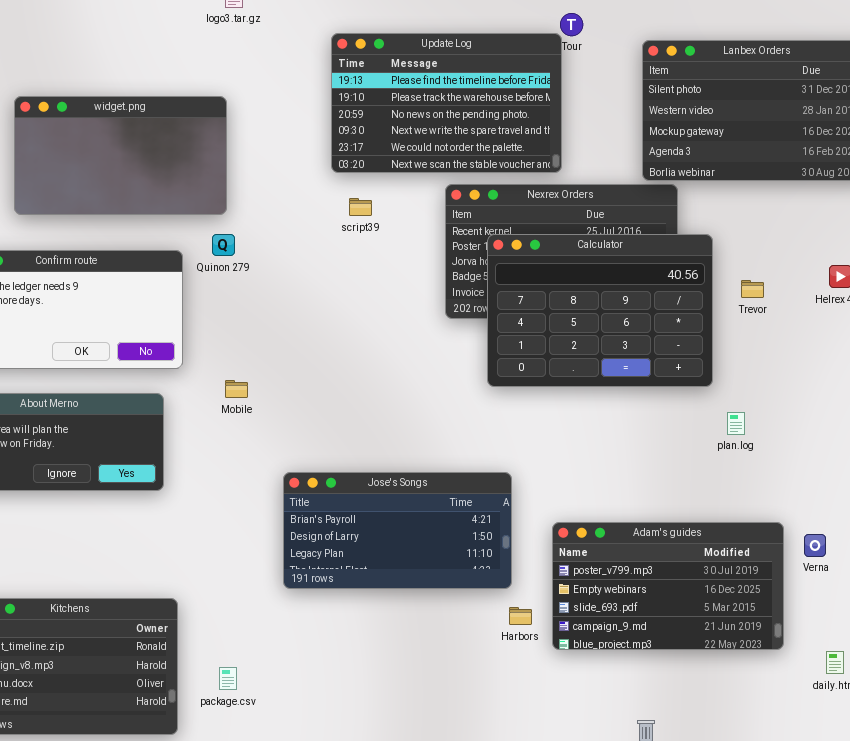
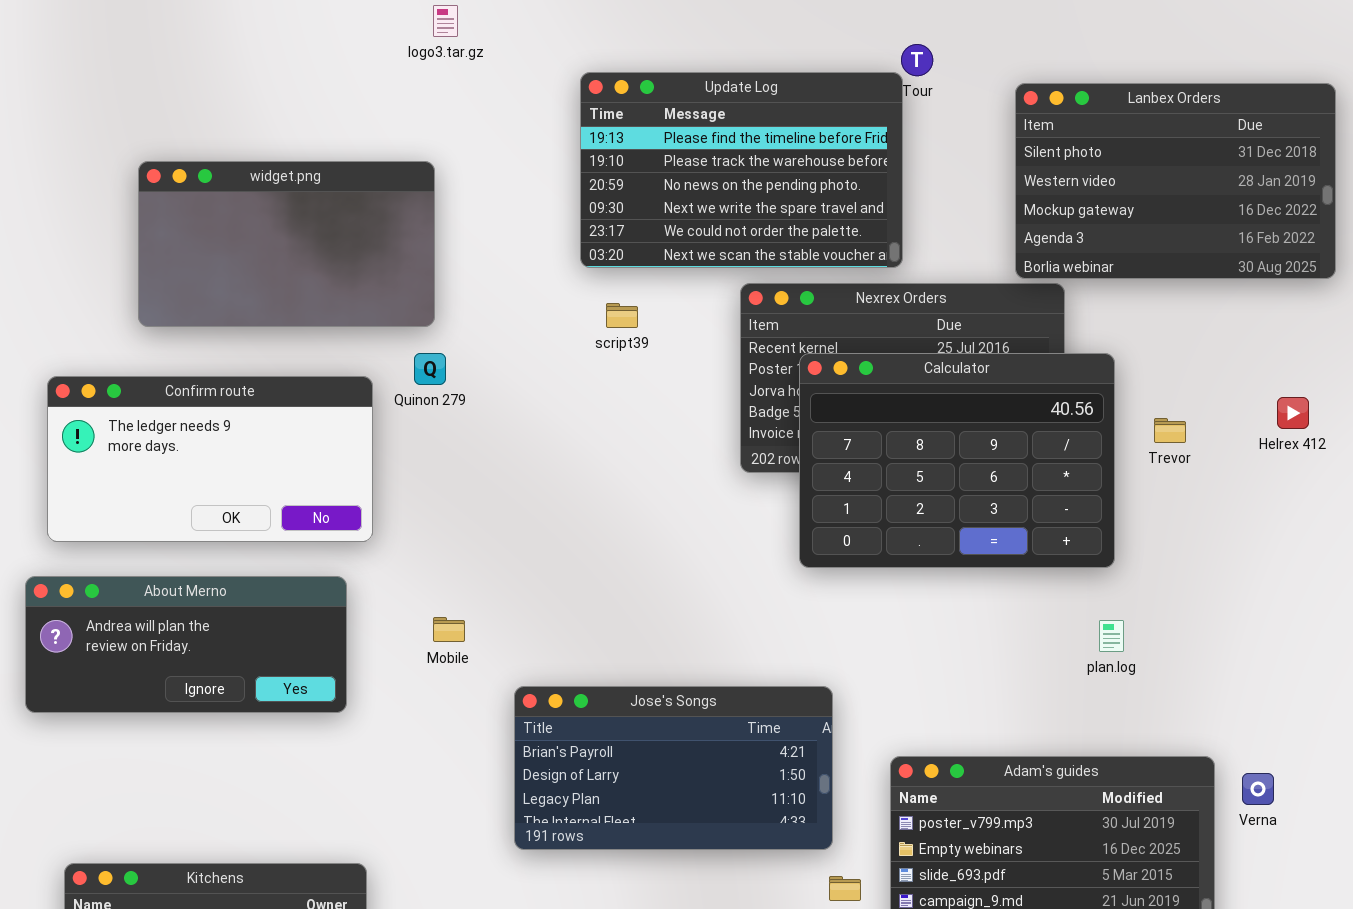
Mobile: [225,380,248,398] -> [433,617,465,642], moved
plan.log: [727,412,745,435] -> [1099,620,1124,652], moved

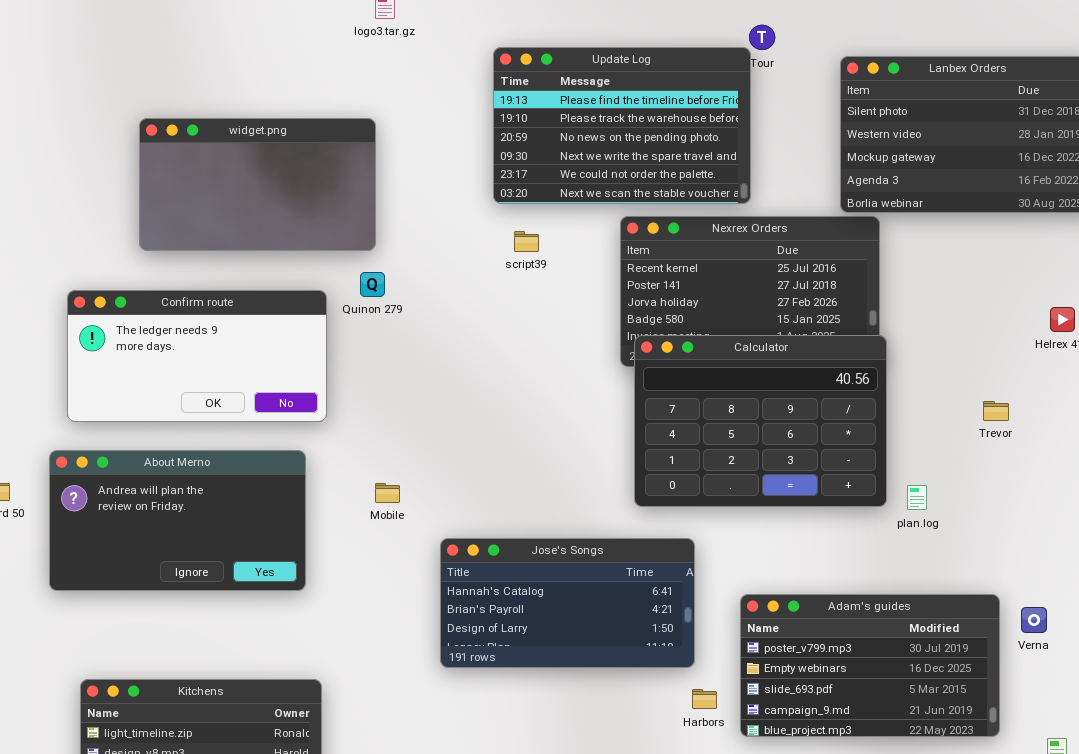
Calculator: [799,353,1115,568] -> [634,335,887,507], moved
Trevor: [1154,418,1186,443] -> [983,401,1009,421], moved
About Merno: [25,576,347,713] -> [49,450,306,591], resized
Jose's Songs: [514,686,833,850] -> [440,538,695,668], scrolled up 1 row

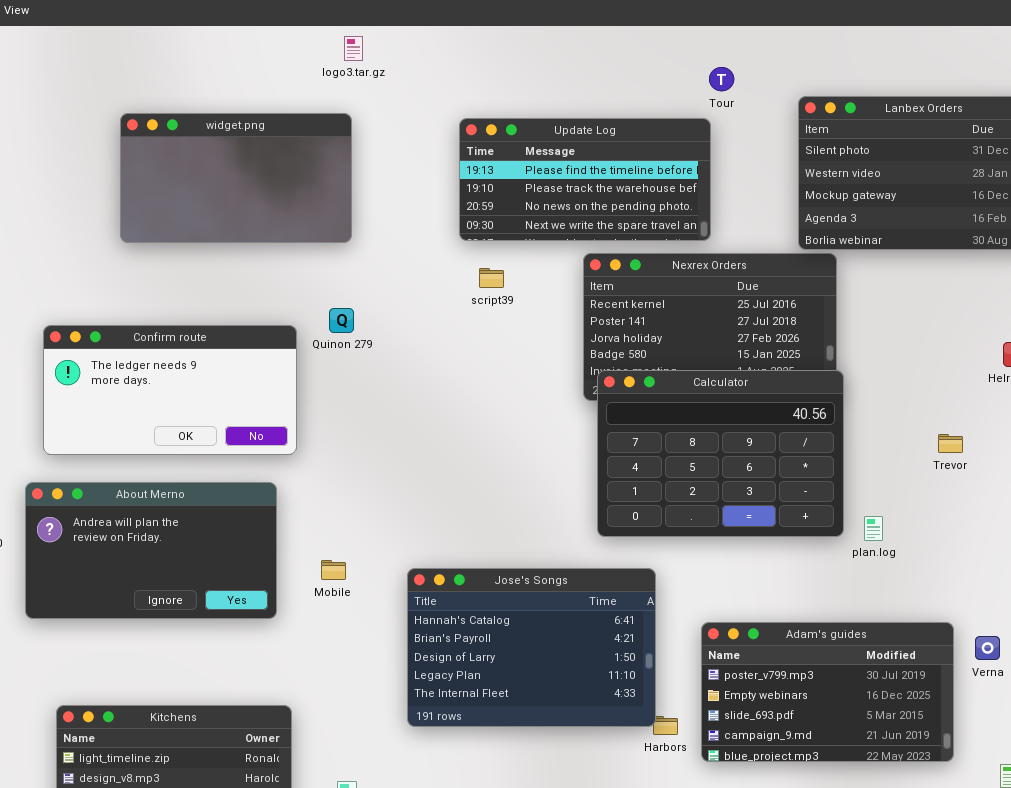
Update Log: [493,47,751,204] -> [459,118,711,241], resized
widget.png: [139,118,376,251] -> [120,113,352,243], moved
Mobile: [375,483,400,503] -> [321,560,346,580], moved
Jose's Songs: [440,538,695,668] -> [407,568,656,727], resized

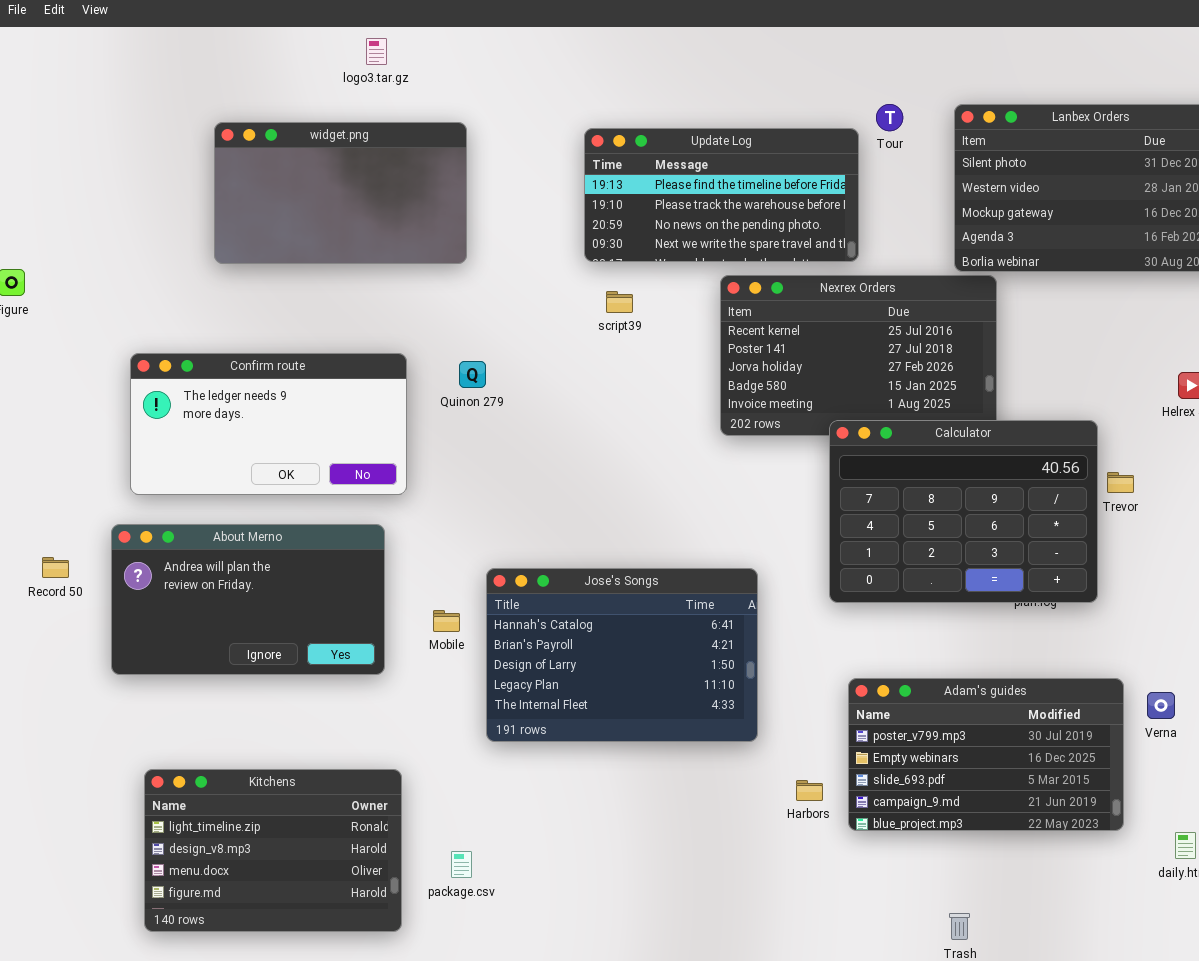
logo3.tar.gz: [344,36,363,61] -> [366,38,387,65], moved
Tour: [709,67,734,91] -> [876,104,903,131], moved
Quinon 279: [329,308,354,333] -> [459,361,486,388], moved
Calculator: [597,370,844,537] -> [829,420,1098,603], moved
Jose's Songs: [407,568,656,727] -> [486,568,758,742], moved

